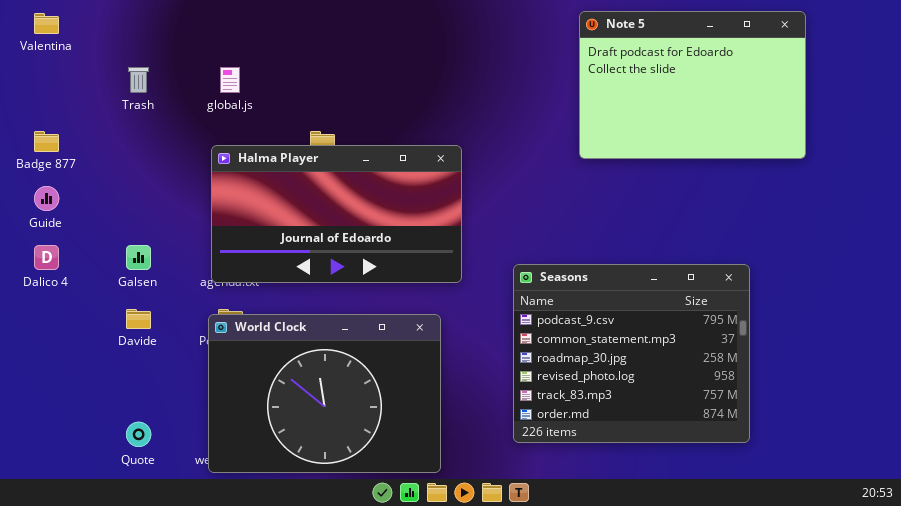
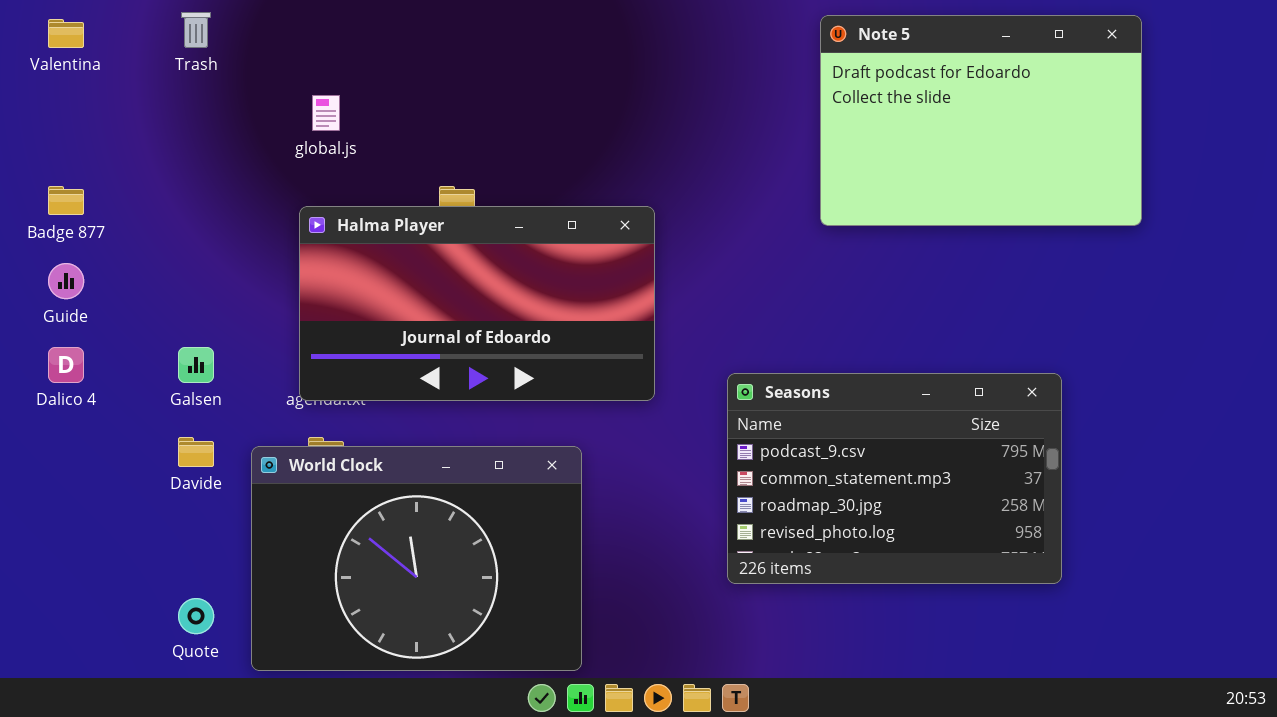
Trash: [128,67,149,93] -> [181,12,211,48], moved
Seasons: [513,264,750,443] -> [727,373,1062,584], resized
World Clock: [208,314,441,473] -> [251,446,582,671], moved

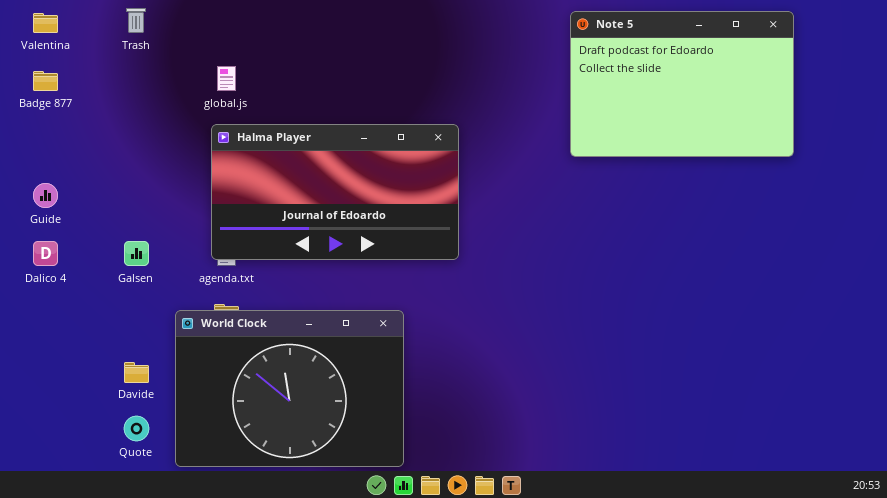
Badge 877: [48,186,84,215] -> [33,71,58,91], moved
Halma Player: [299,206,655,401] -> [211,124,459,260], moved
Seasons: [727,373,1062,584] -> none, closed
Davide: [178,437,214,467] -> [124,362,149,383], moved

